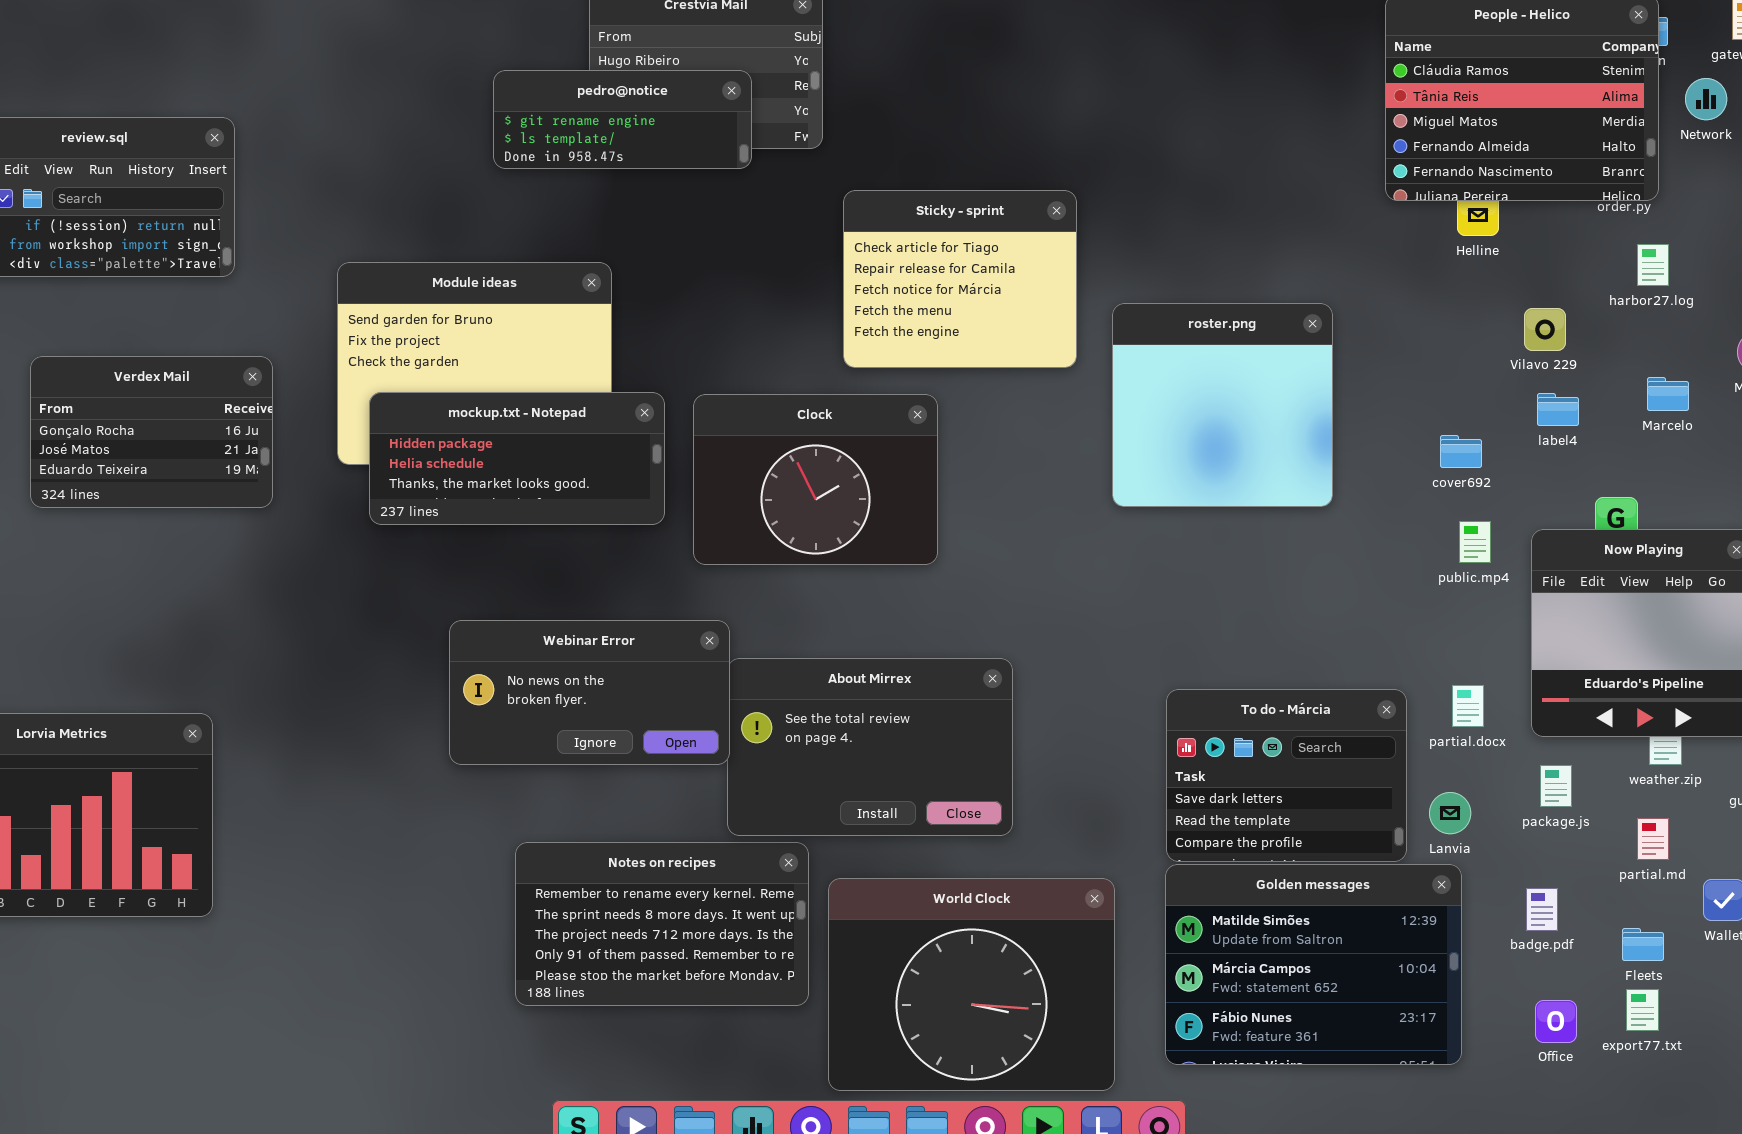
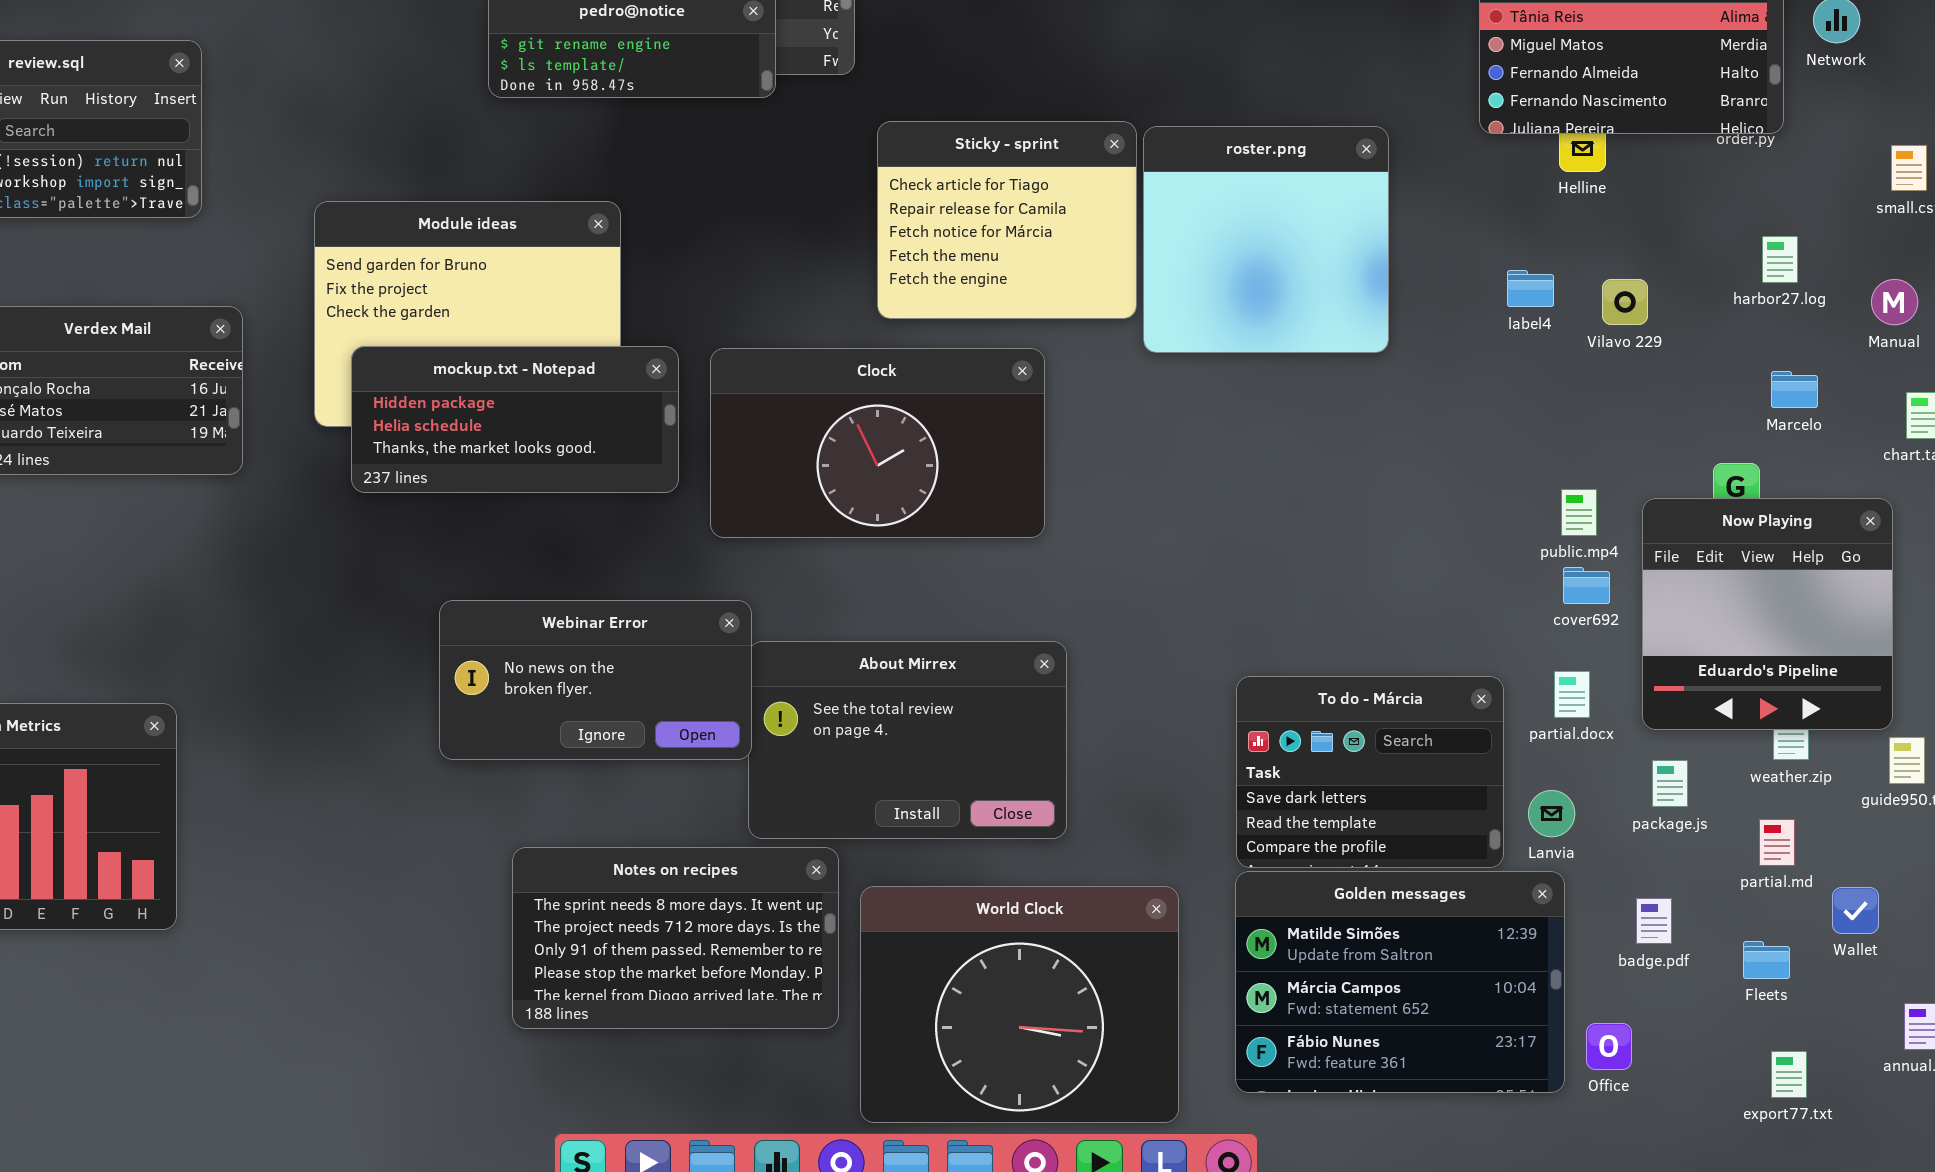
harbor27.log: [1637,244,1669,286] -> [1762,236,1798,283], moved
roster.png: [1112,303,1333,507] -> [1143,126,1389,353], moved
Vilavo 229: [1524,308,1566,351] -> [1602,279,1648,325], moved
Marcelo: [1647,377,1689,411] -> [1771,371,1818,408], moved
label4: [1537,393,1579,426] -> [1507,270,1554,307], moved
Clock: [693,394,938,565] -> [710,348,1045,538], resized
cover692: [1440,435,1482,468] -> [1563,567,1610,604], moved
Notes on recipes: [515,842,809,1006] -> [512,847,839,1029], scrolled down 1 row
export77.txt: [1626,989,1659,1031] -> [1771,1051,1807,1098], moved
Office: [1535,1000,1577,1043] -> [1586,1023,1632,1070], moved

